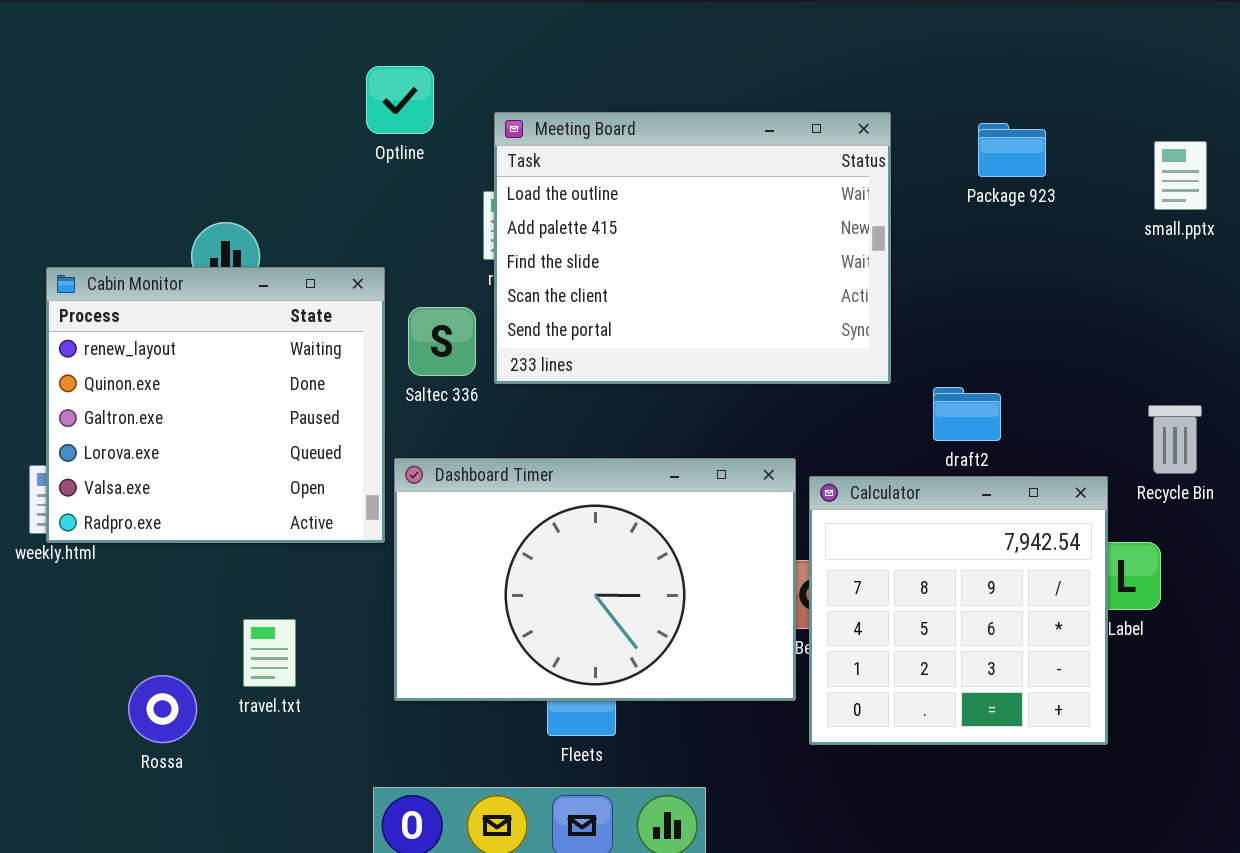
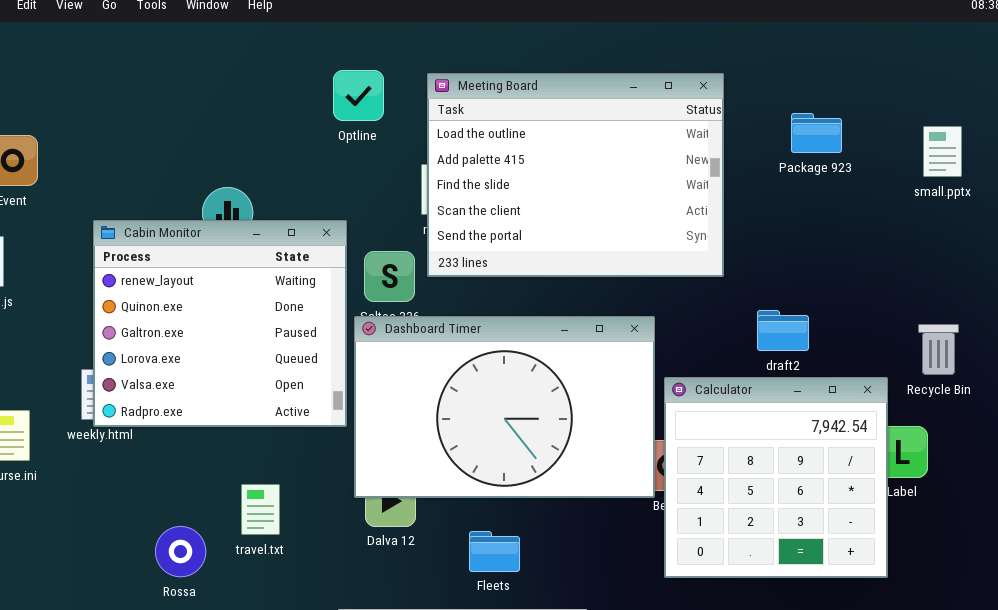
Meeting Board: [494,112,891,384] -> [427,73,724,277], moved
Dashboard Timer: [394,458,796,701] -> [354,316,655,498], moved

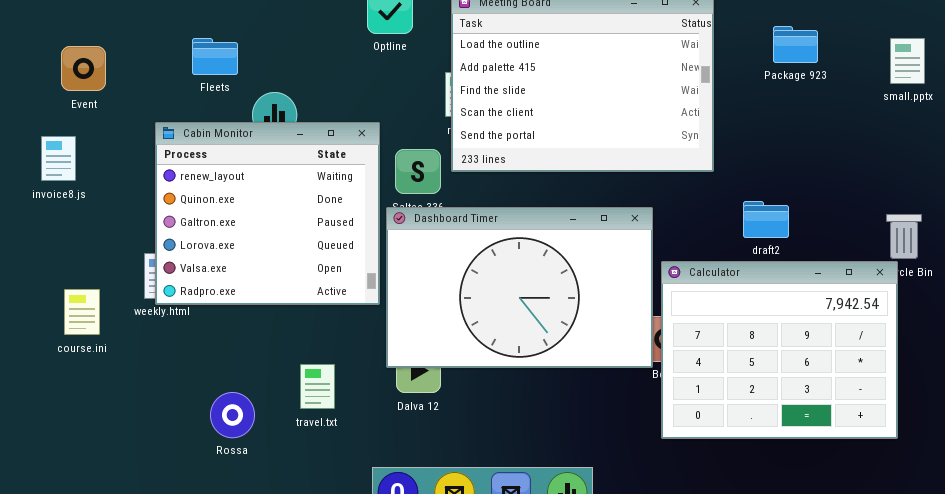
Calculator: [664,377,888,578] -> [661,261,898,439], resized
travel.txt: [241,484,280,535] -> [300,364,335,409], moved
Fleets: [469,531,520,572] -> [192,38,238,75], moved

